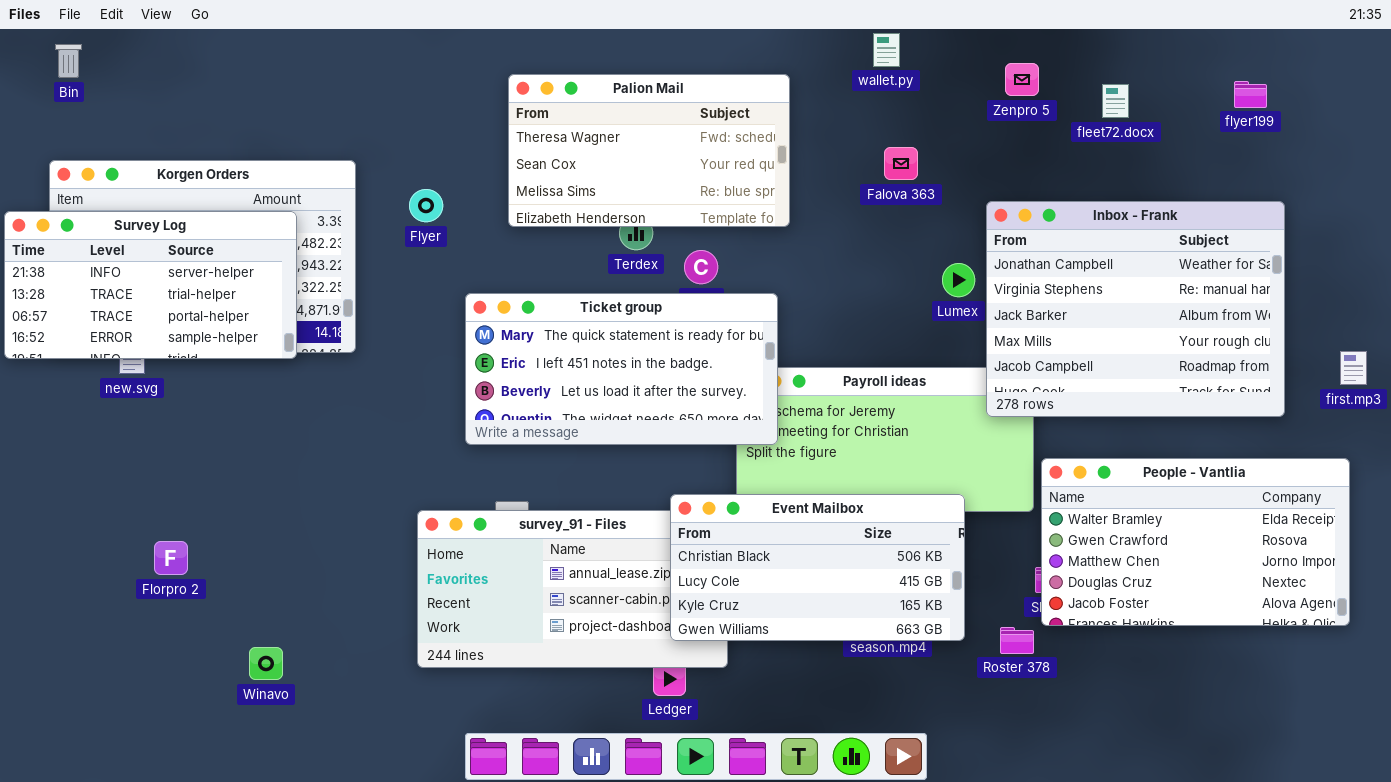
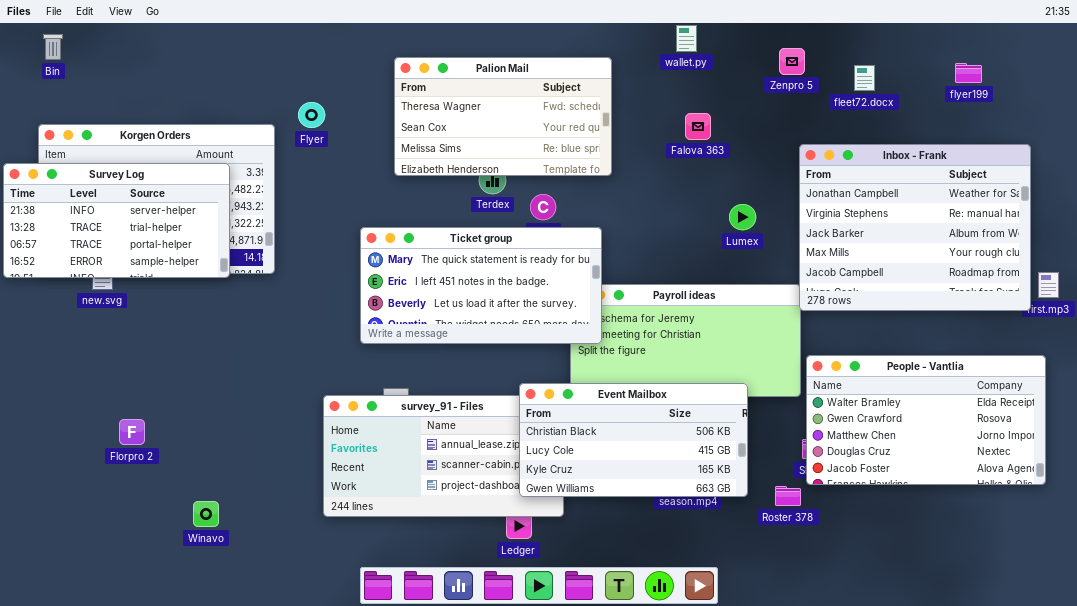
Flyer: [409,189,443,222] -> [298,102,325,128], moved
Inbox - Frank: [986,201,1285,417] -> [799,144,1031,311], moved

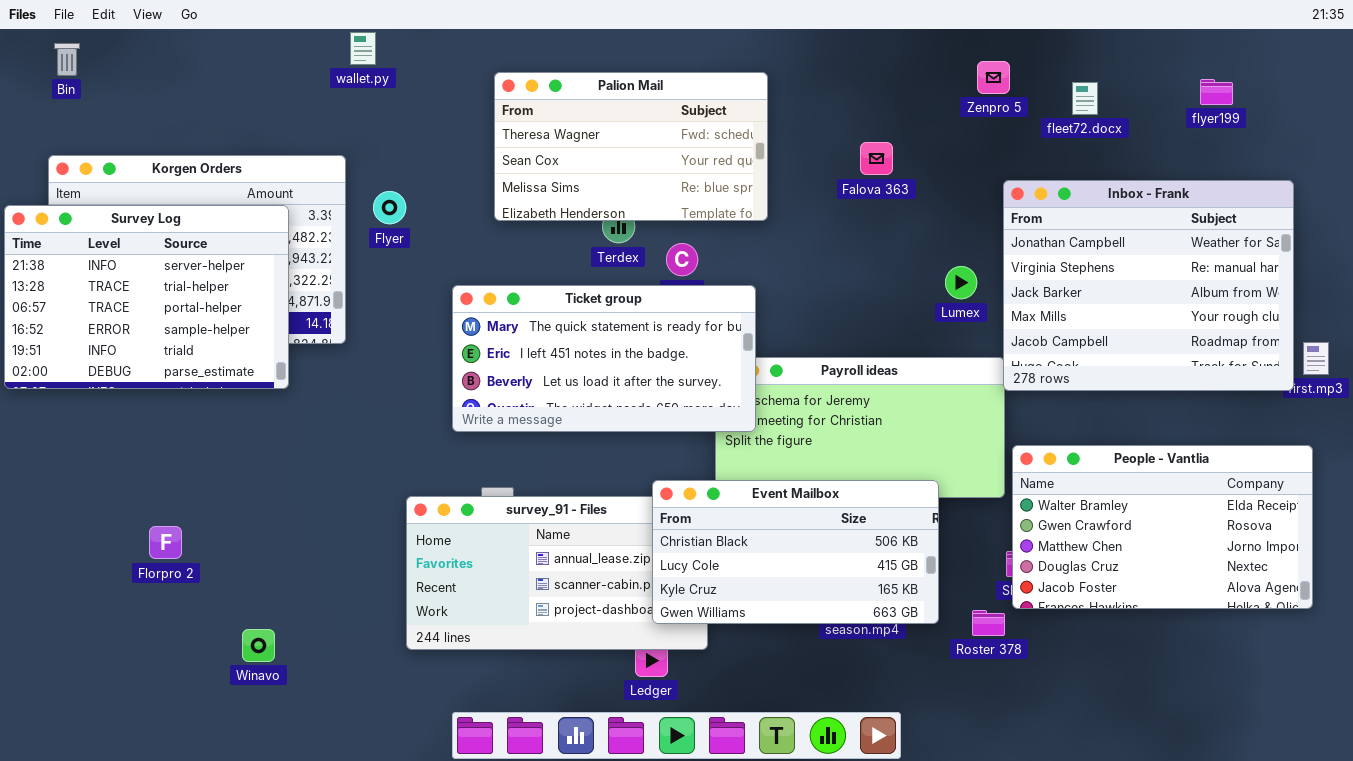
wallet.py: [676,25,697,52] -> [350,32,376,65], moved
Flyer: [298,102,325,128] -> [373,191,406,224], moved
Survey Log: [3,163,230,278] -> [4,205,289,389], resized
Lumex: [729,204,756,230] -> [945,266,977,299], moved

